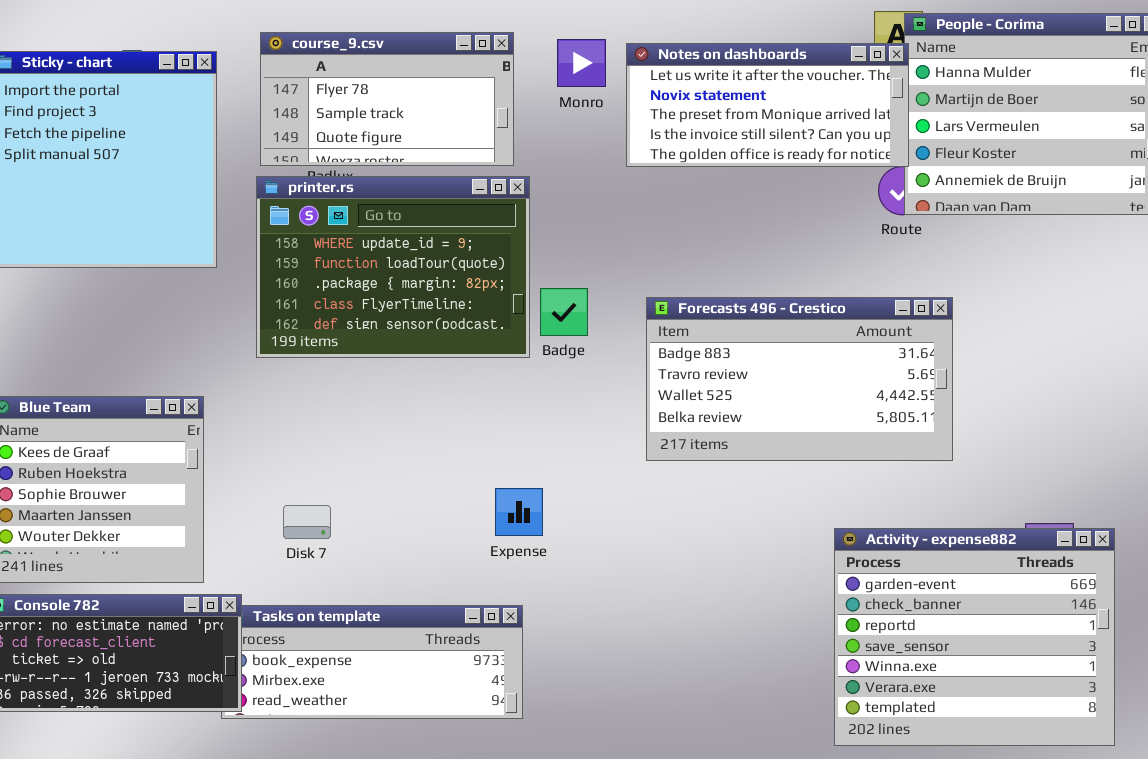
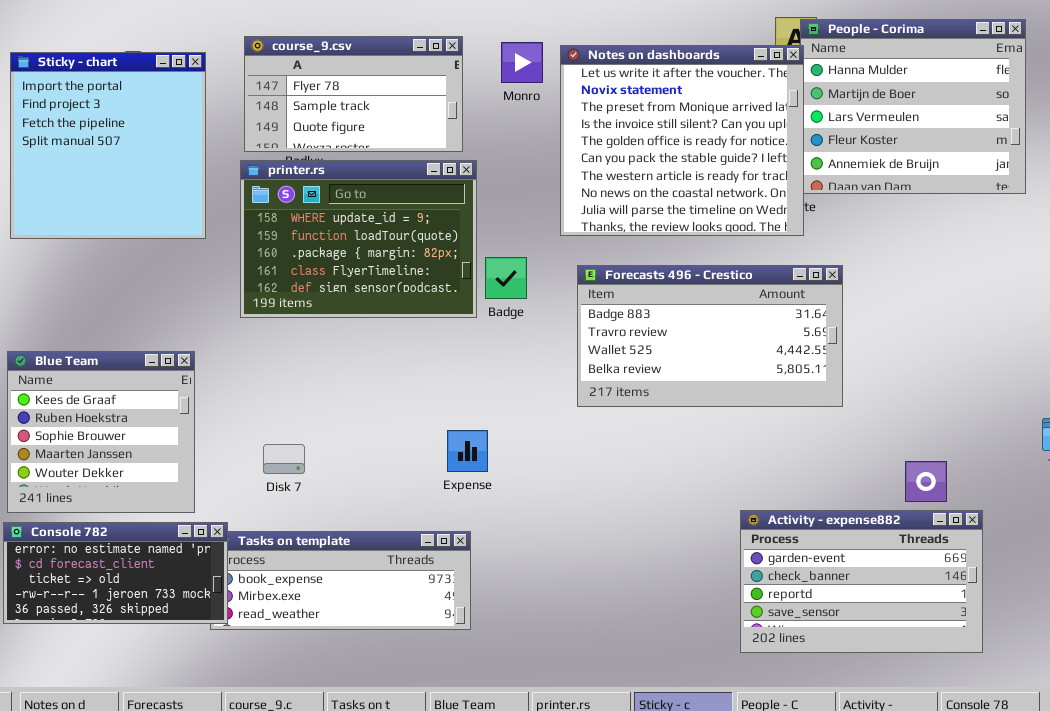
Notes on dashboards: [626,43,909,167] -> [560,45,804,236], resized
Activity - expense882: [834,528,1115,746] -> [740,510,983,653], resized

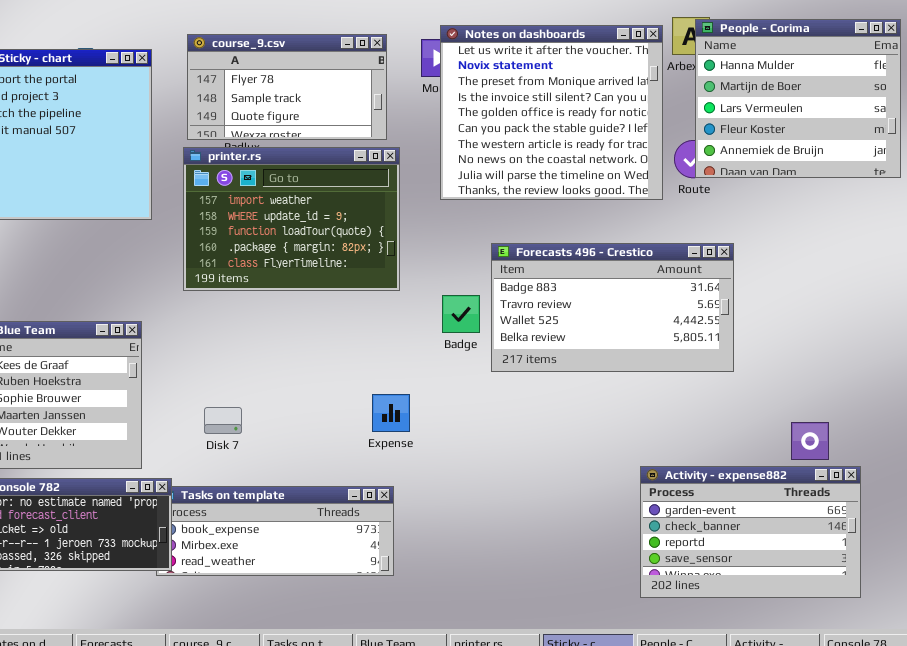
Notes on dashboards: [560,45,804,236] -> [440,25,663,200], moved
printer.rs: [240,160,477,318] -> [183,147,400,291], scrolled up 1 row
Badge: [485,257,527,299] -> [442,295,480,333], moved

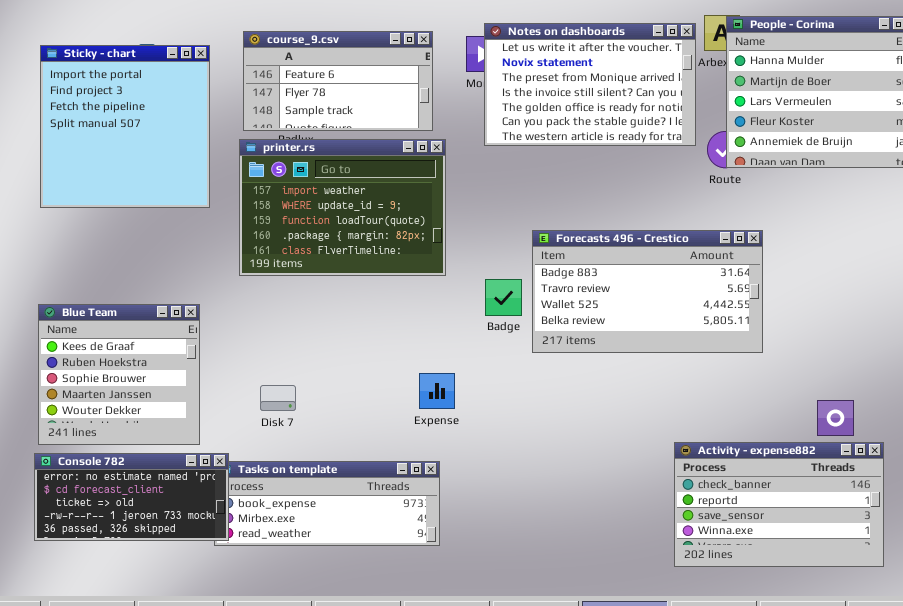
Notes on dashboards: [440,25,663,200] -> [484,23,696,146], resized
course_9.csv: [187,34,387,140] -> [243,31,433,131], scrolled up 1 row
Activity - expense882: [640,466,861,598] -> [674,442,884,567], scrolled down 1 row

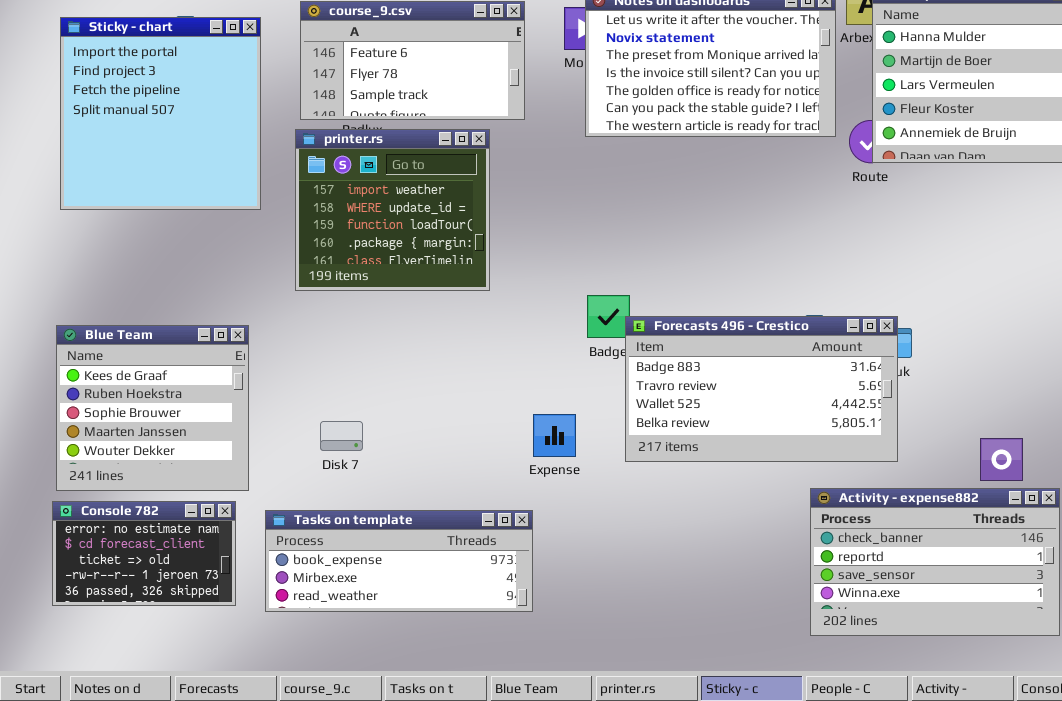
printer.rs: [239,139,446,276] -> [295,129,490,291], resized
Forecasts 496 - Crestico: [532,230,763,353] -> [625,316,898,462], moved
Expense: [419,373,455,409] -> [533,414,576,457], moved
Console 782: [34,453,229,541] -> [52,501,236,606], resized

